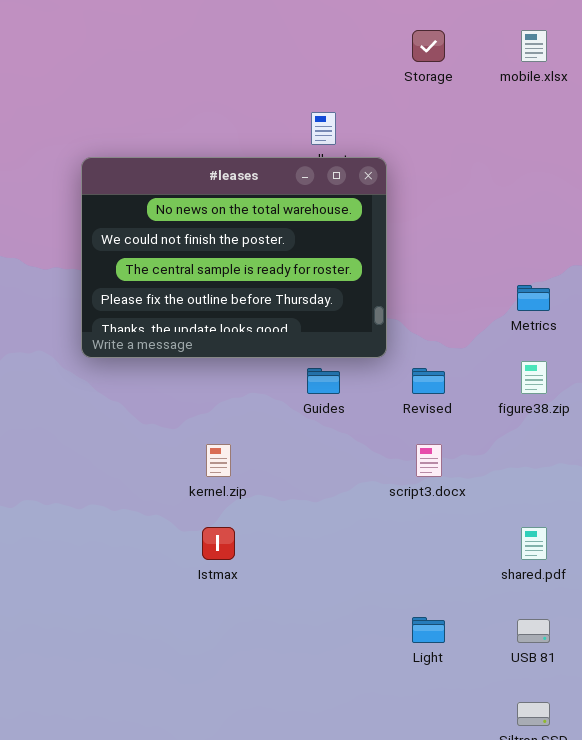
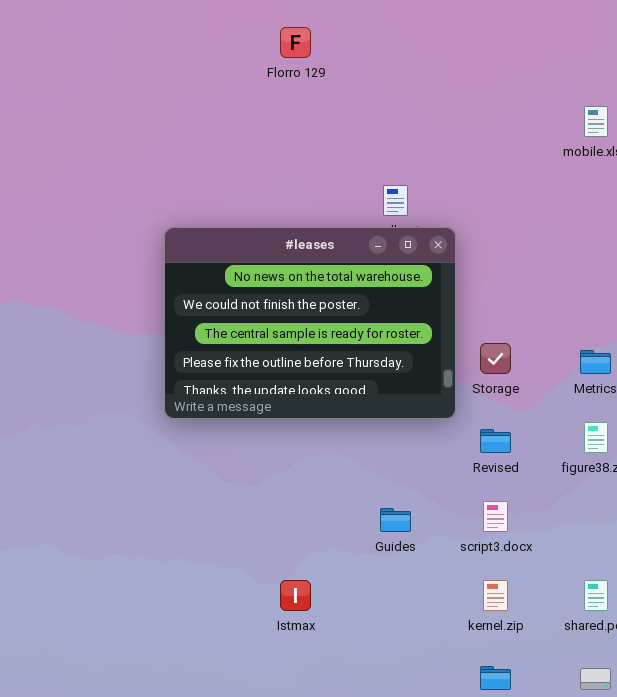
Storage: [412,30,445,62] -> [480,343,511,374], moved
Guides: [307,368,340,394] -> [380,508,411,532], moved
kernel.zip: [206,444,231,477] -> [483,580,508,611], moved

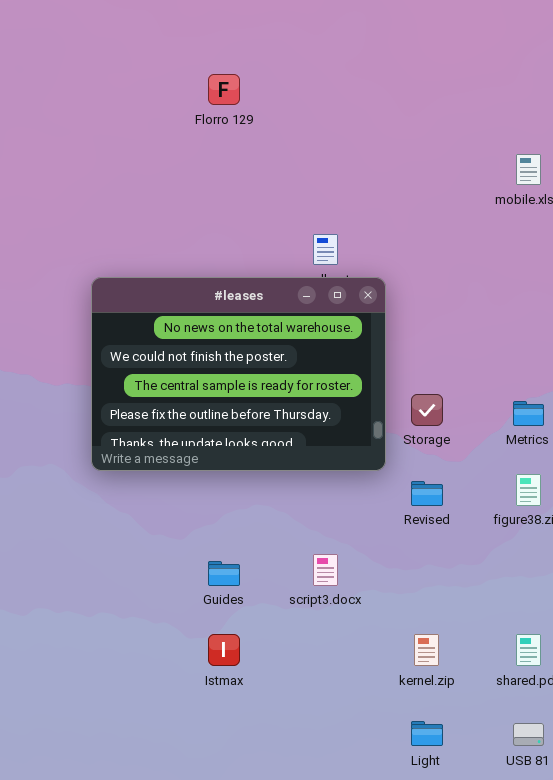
script3.docx: [483,501,508,532] -> [313,554,338,586], moved
Guides: [380,508,411,532] -> [208,561,240,586], moved

